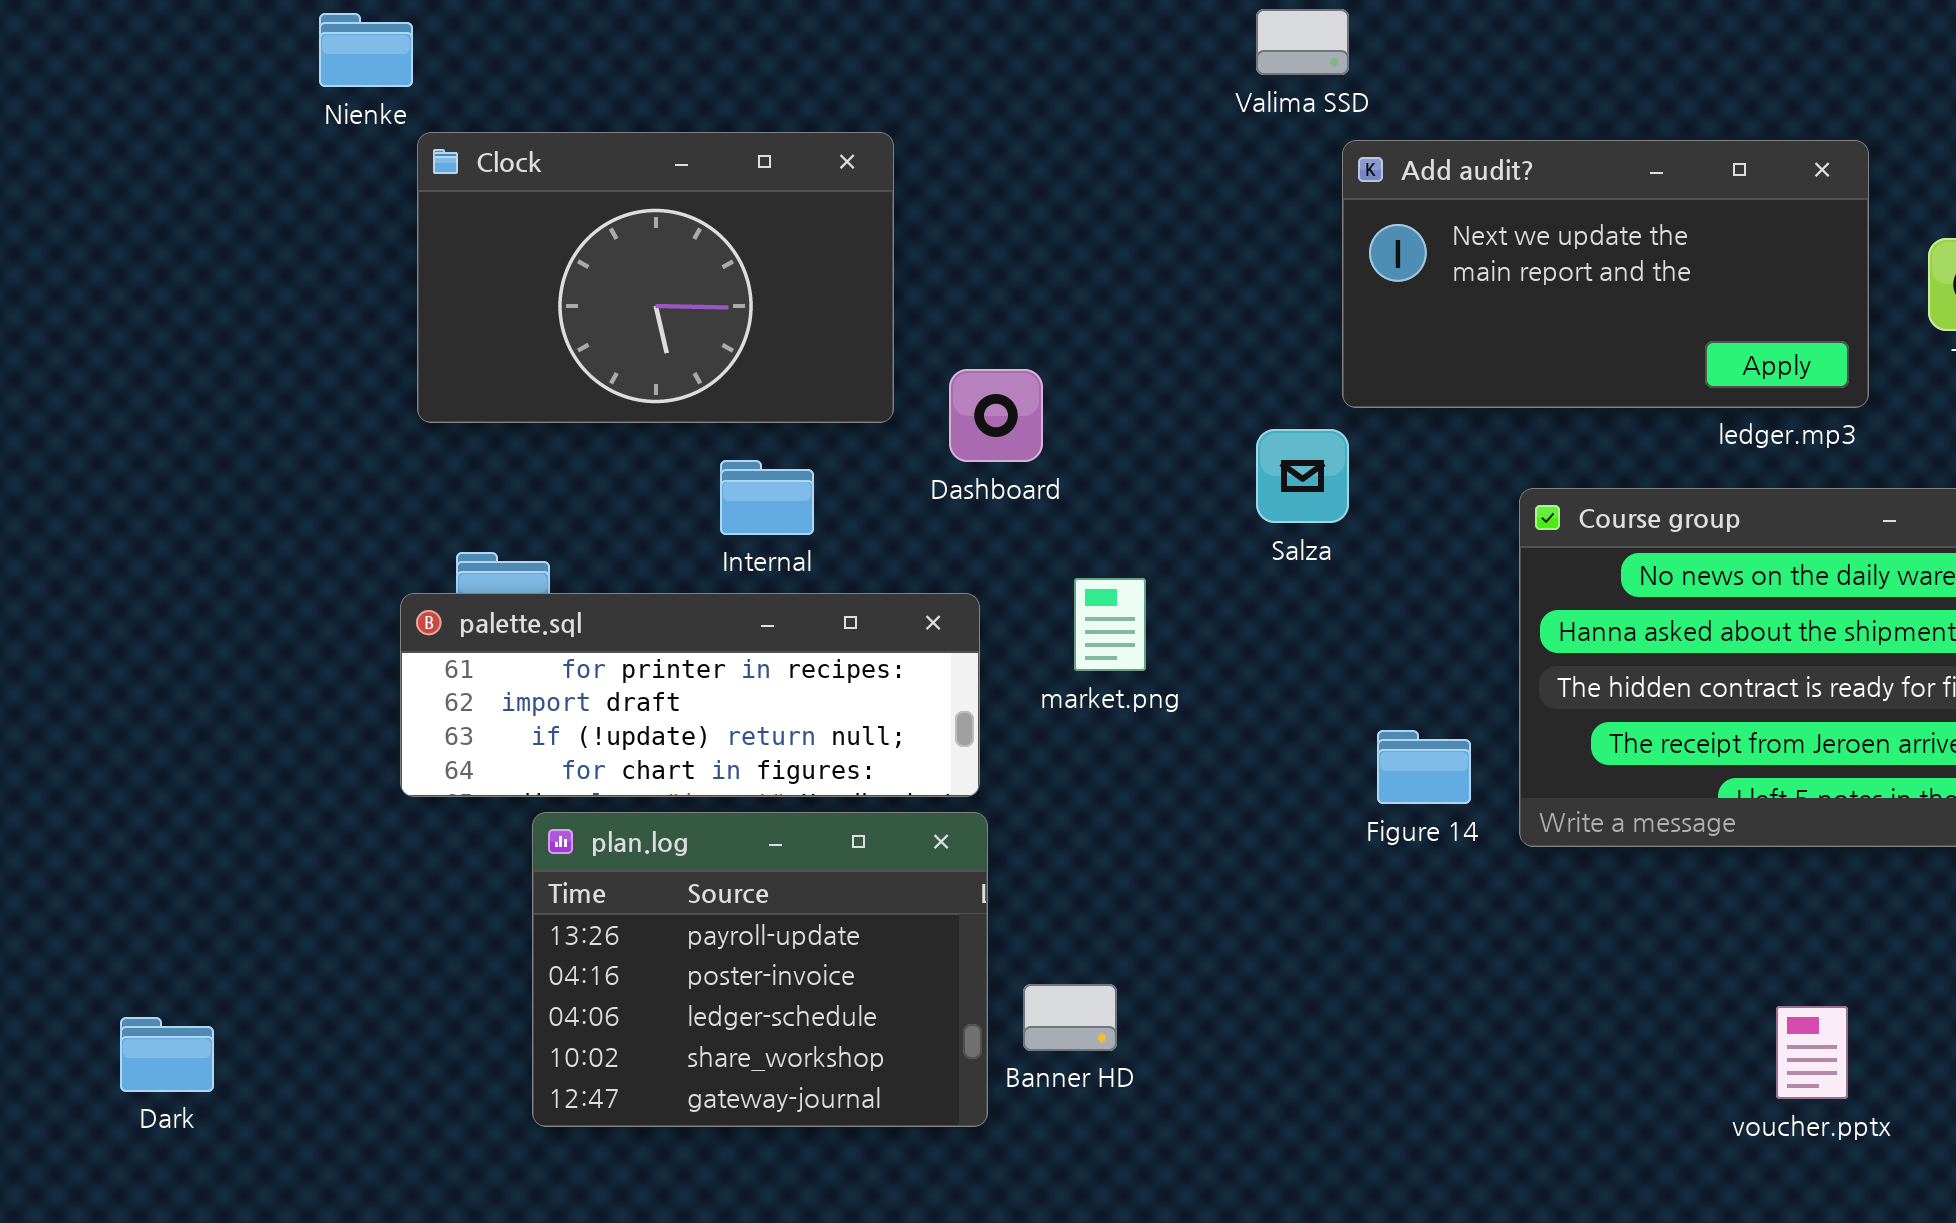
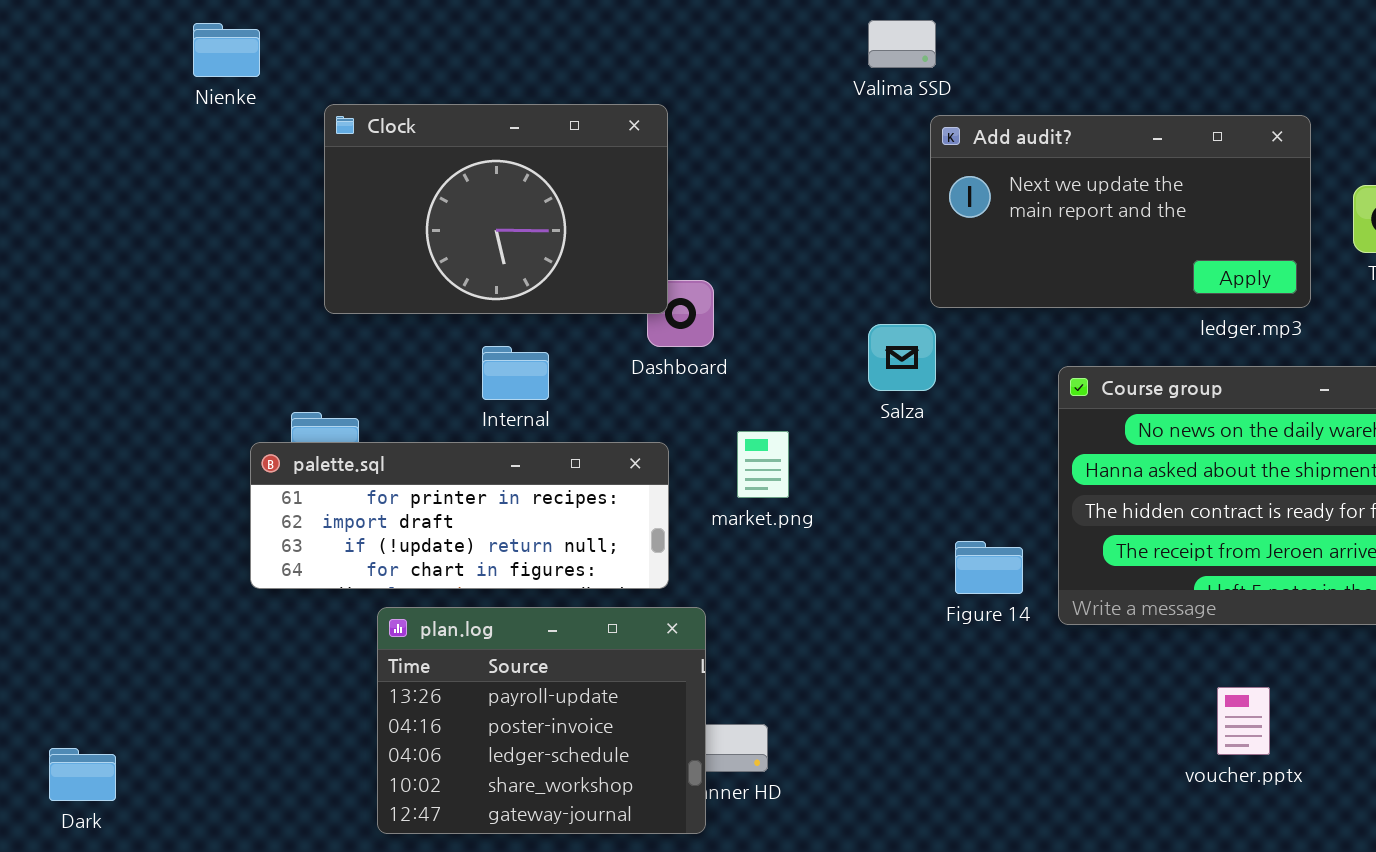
Clock: [417,132,894,423] -> [324,104,668,314], moved
plan.log: [532,812,988,1127] -> [377,607,706,834], moved
voucher.pptx: [1776,1006,1848,1099] -> [1217,687,1270,755], moved

